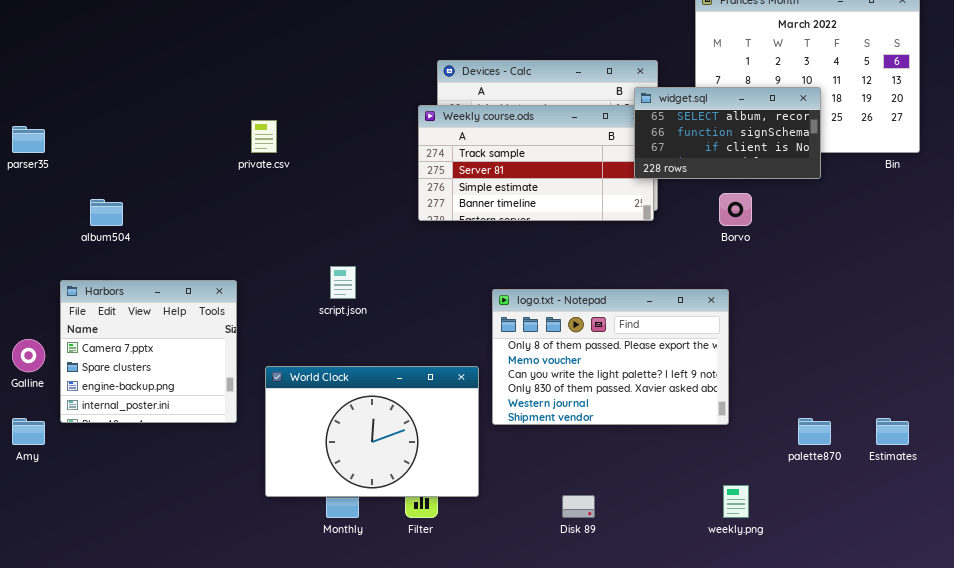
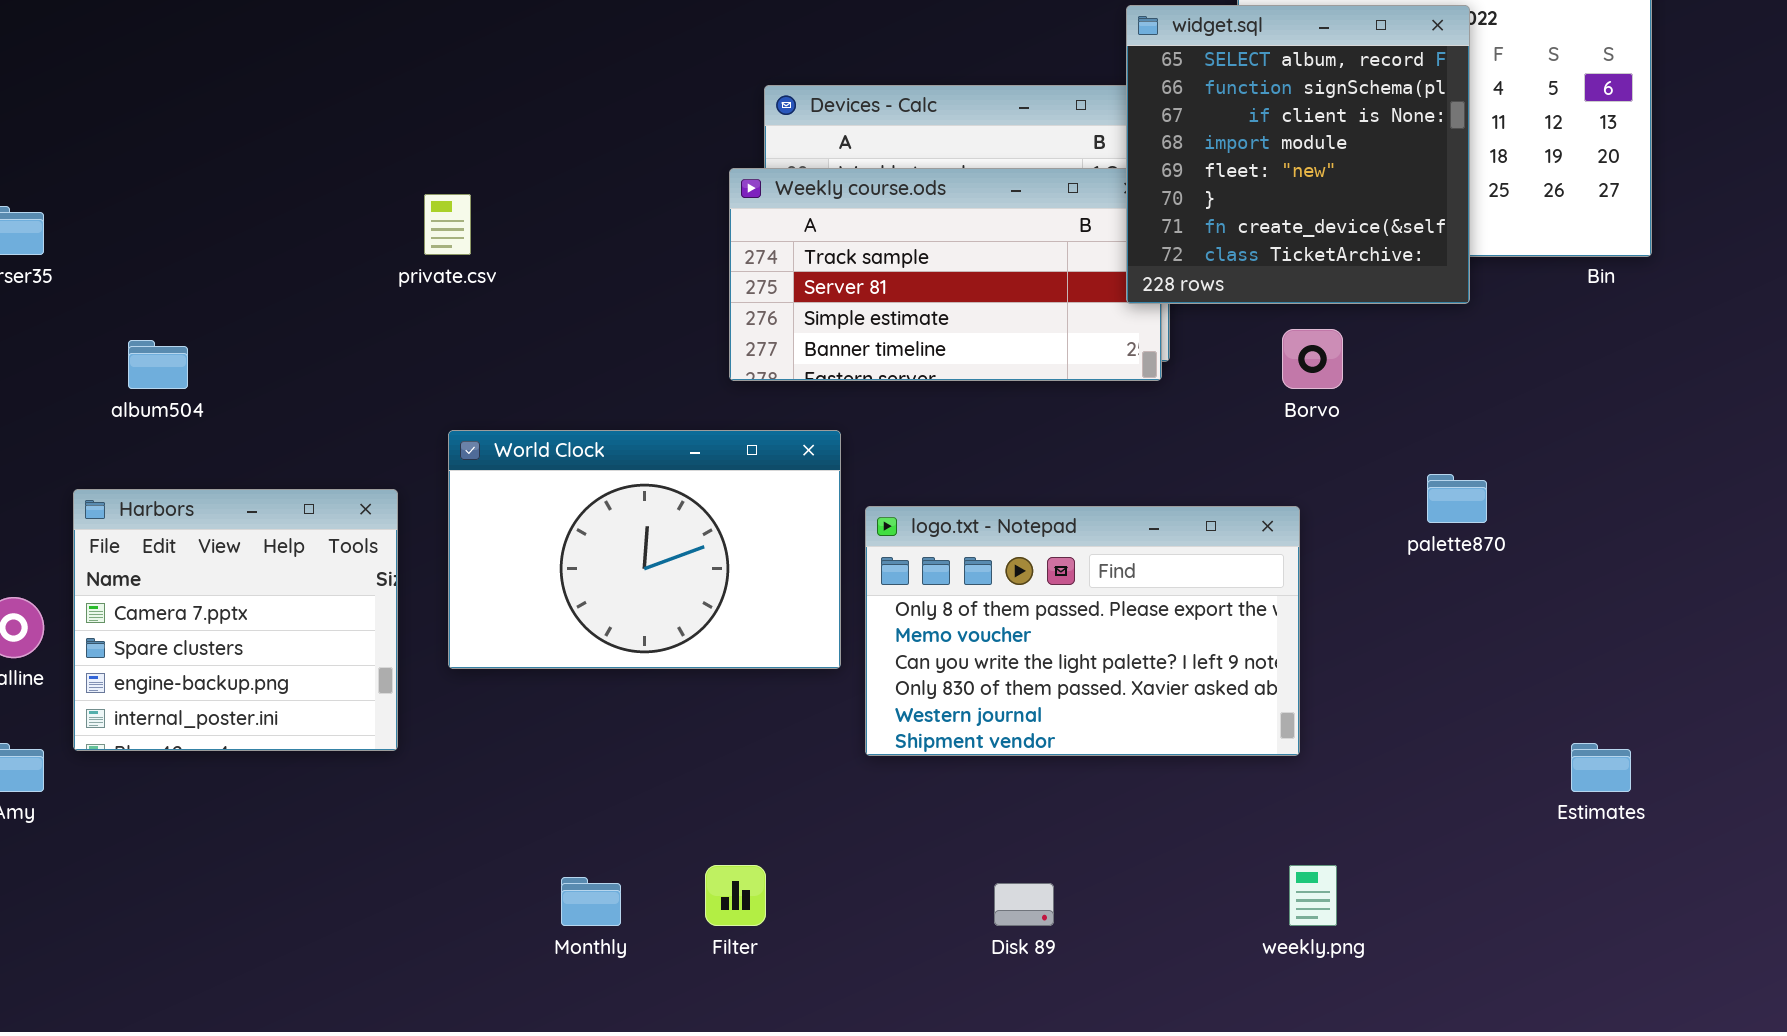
widget.sql: [634,87,821,179] -> [1126,5,1470,304], resized
World Clock: [265,366,479,497] -> [448,430,841,669], moved
palette870: [798,418,831,445] -> [1427,474,1487,523], moved

